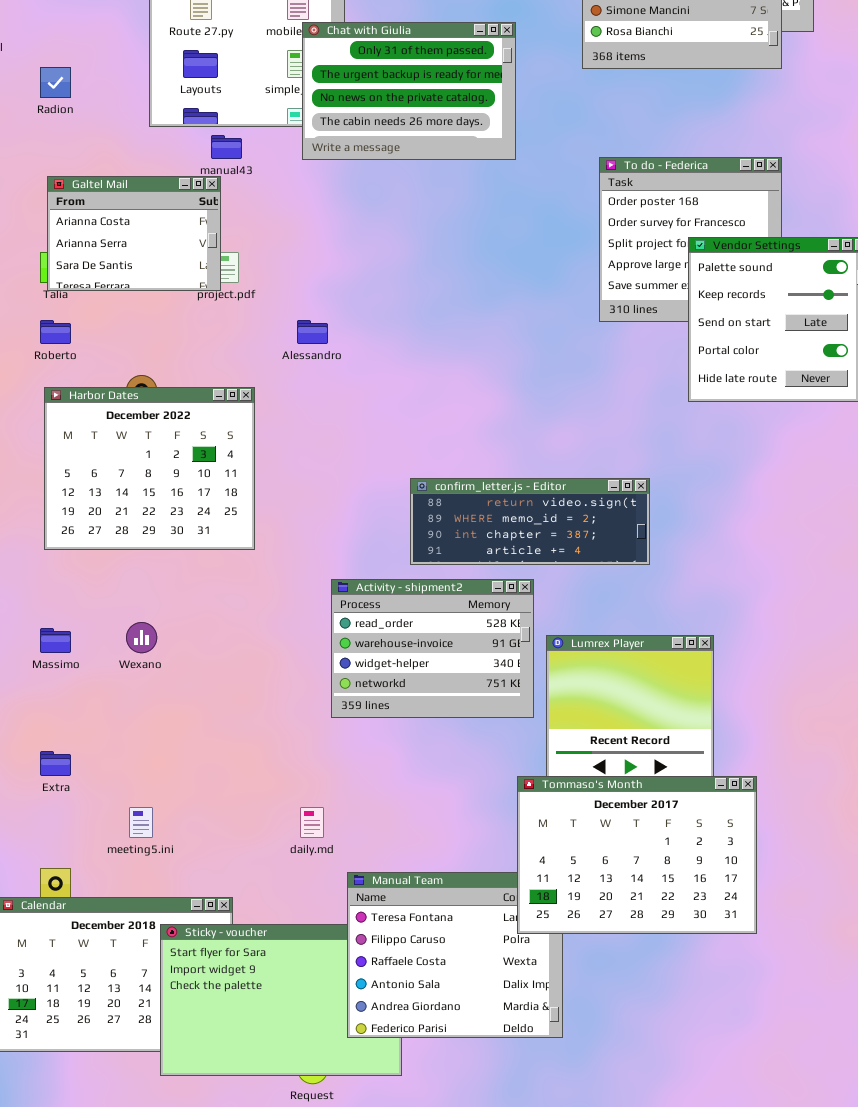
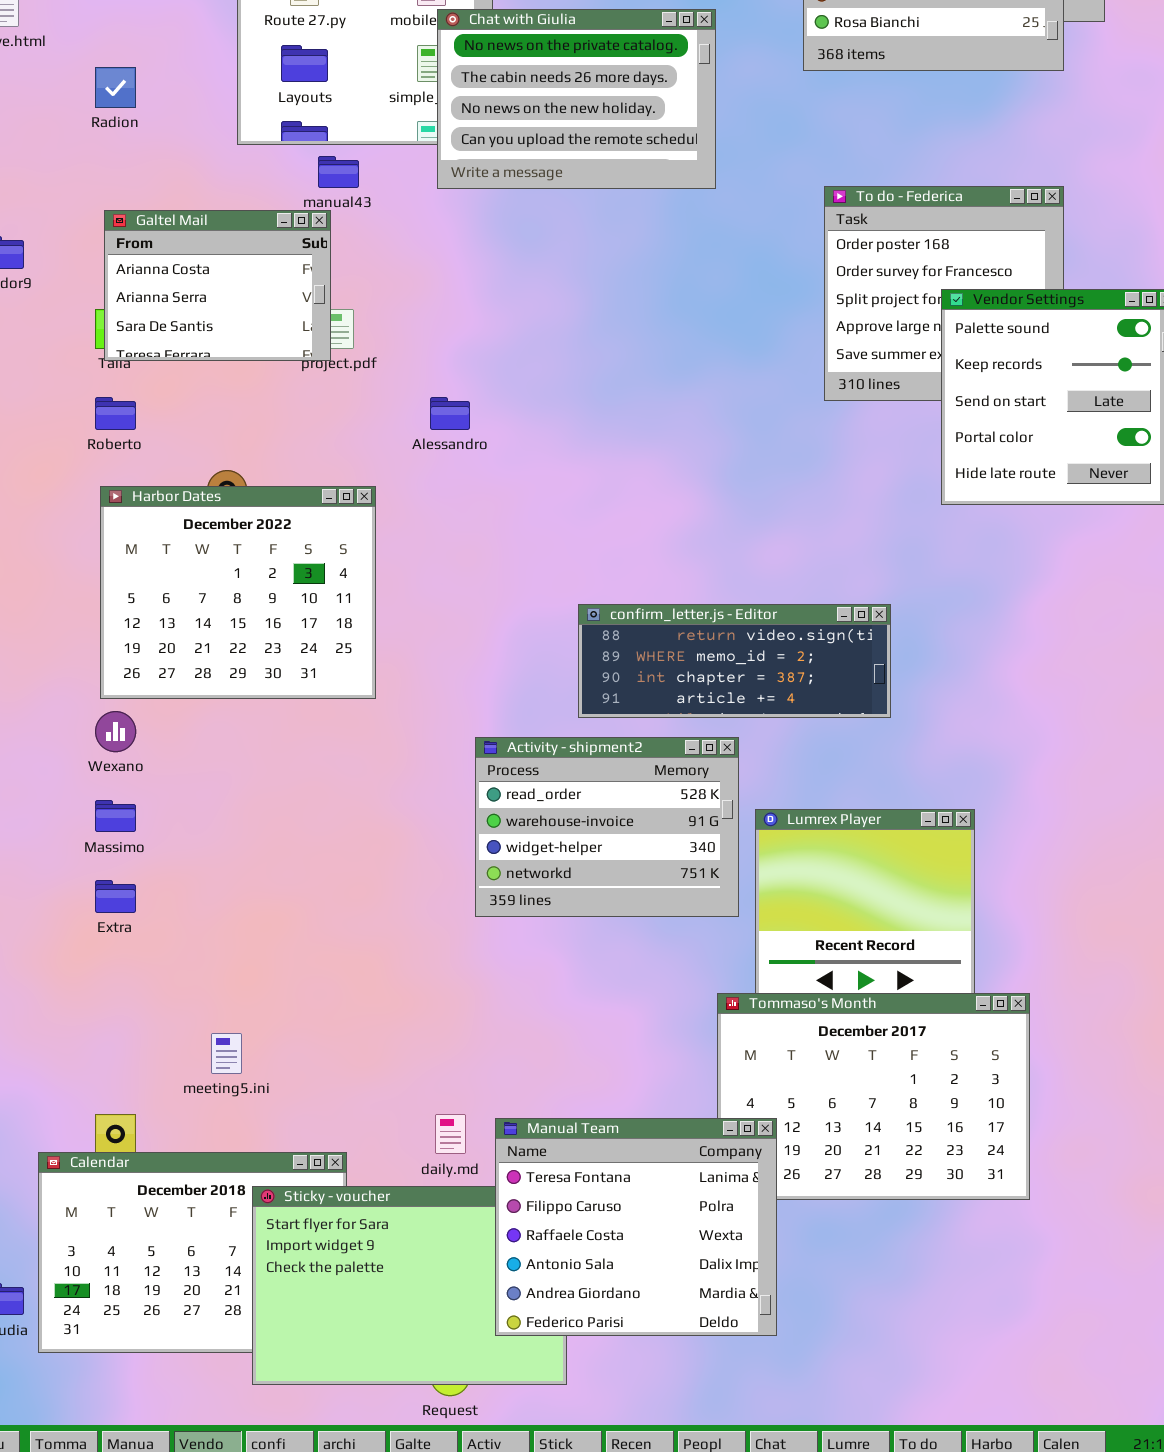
Chat with Giulia: [302,22,516,160] -> [437,9,716,189], scrolled down 2 rows
Wexano: [126,622,157,653] -> [95,711,136,752], moved
Extra: [40,751,71,776] -> [95,880,136,913], moved
daily.md: [300,807,324,838] -> [435,1114,466,1154], moved
Manual Team: [347,872,563,1038] -> [495,1118,777,1336], raised

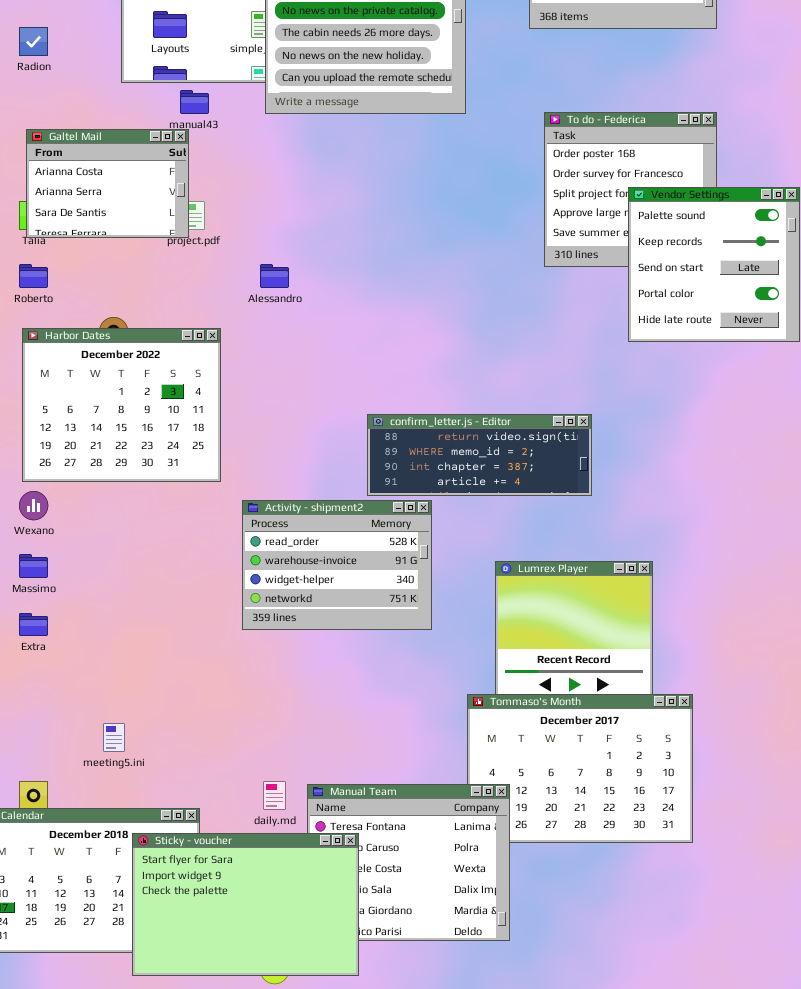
Activity - shipment2: [475,737,739,917] -> [242,500,432,630], moved
Sticky - voucher: [252,1186,567,1385] -> [132,833,359,976], raised

